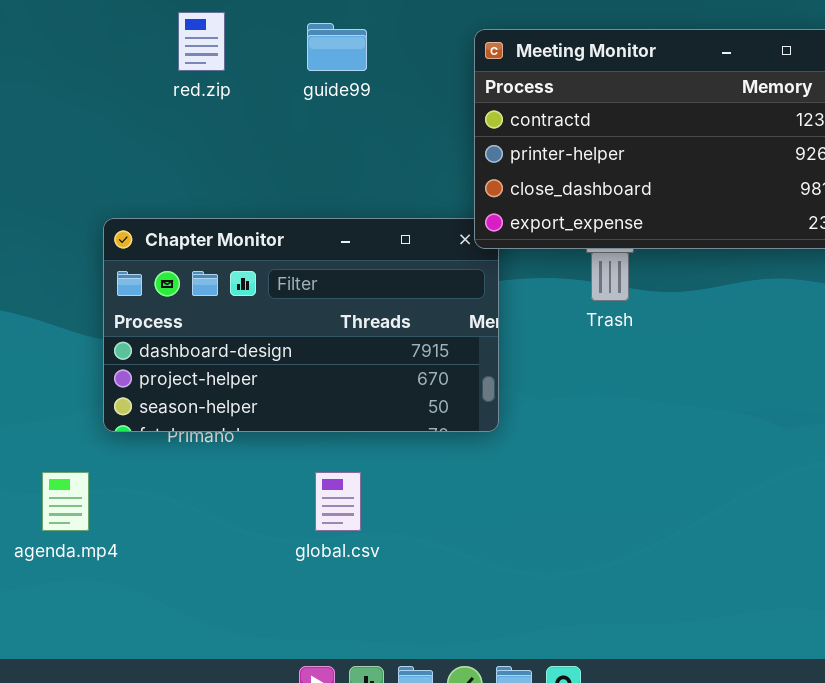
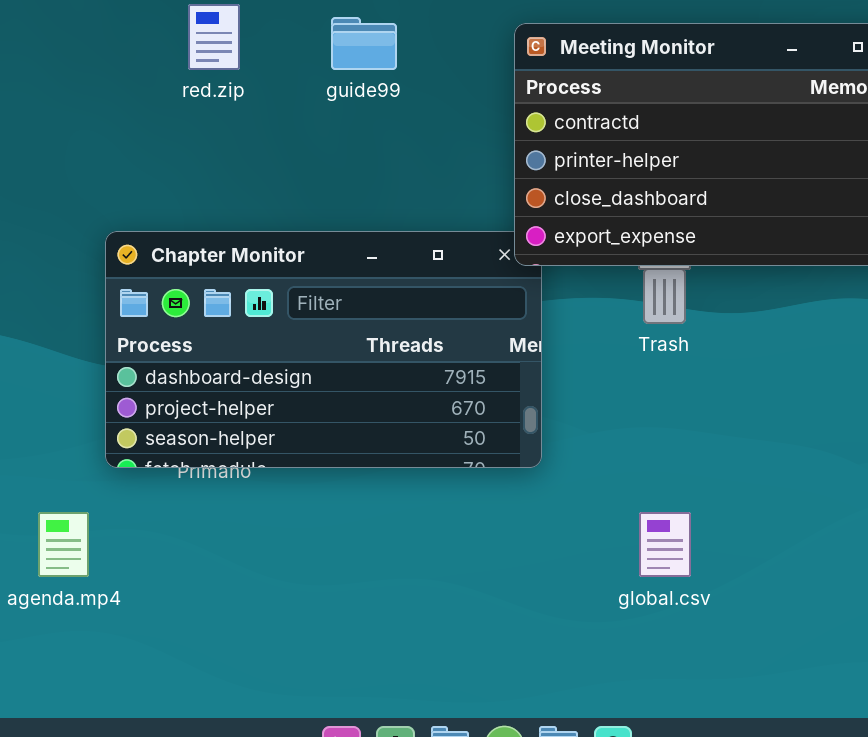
global.csv: [315,472,361,531] -> [639,512,691,577], moved

